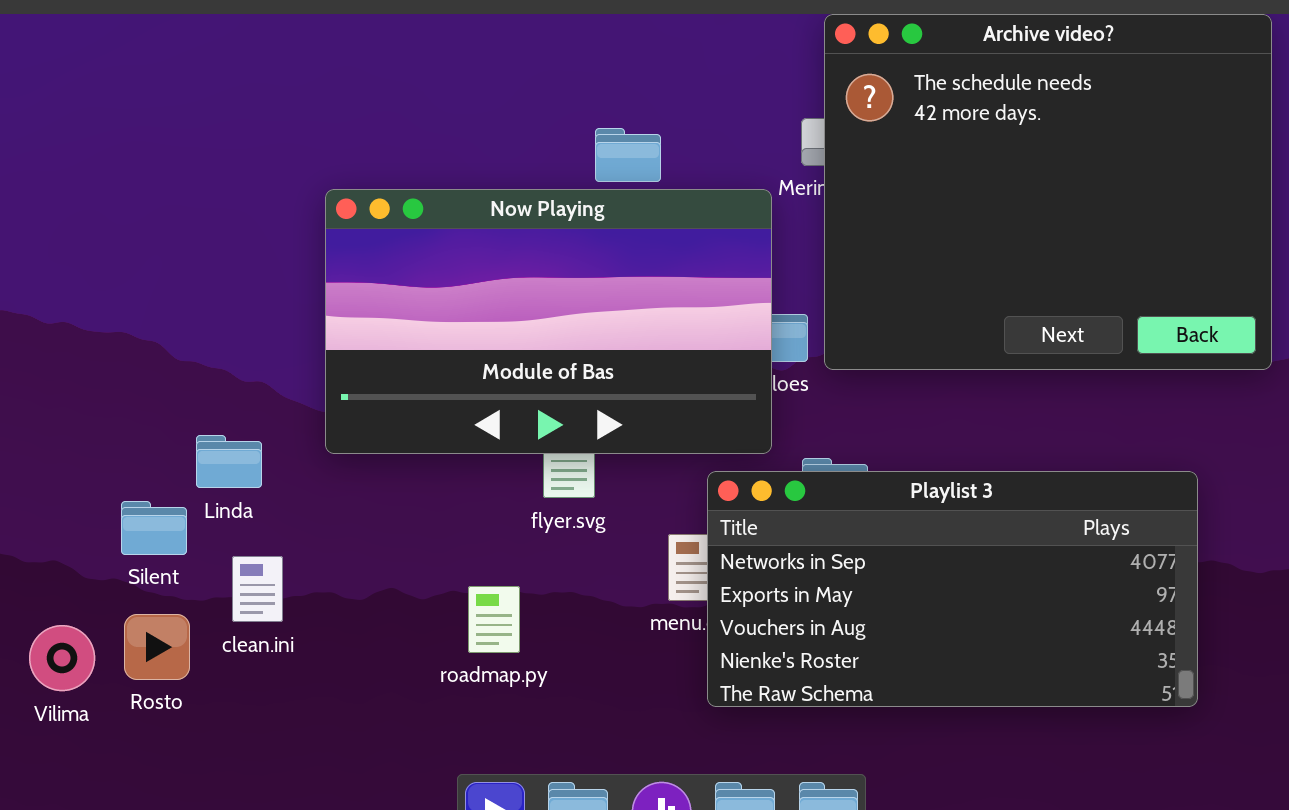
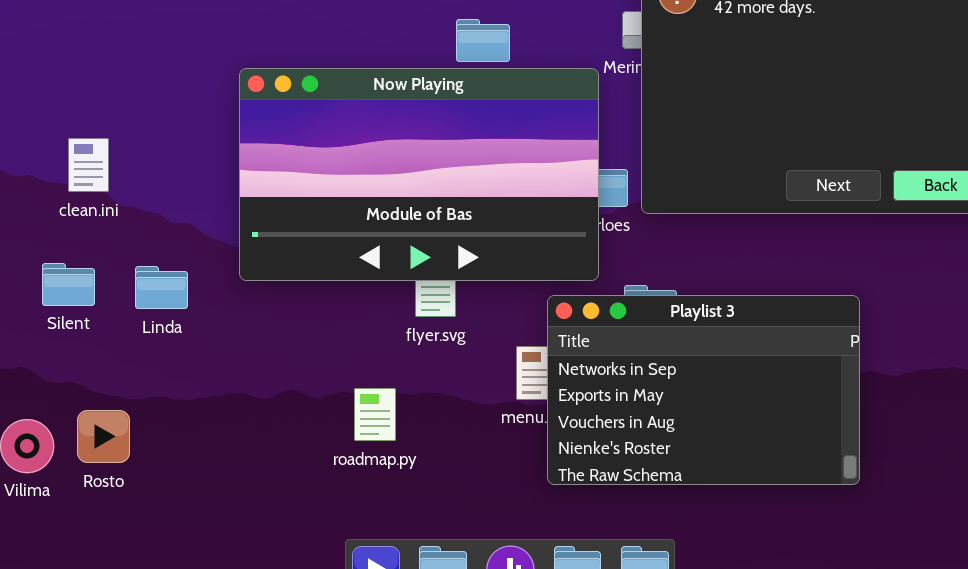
Playlist 3: [707,471,1198,707] -> [547,295,860,485], resized
Silent: [121,501,187,555] -> [42,263,95,306], moved
clean.ini: [232,556,283,622] -> [68,138,109,192], moved

